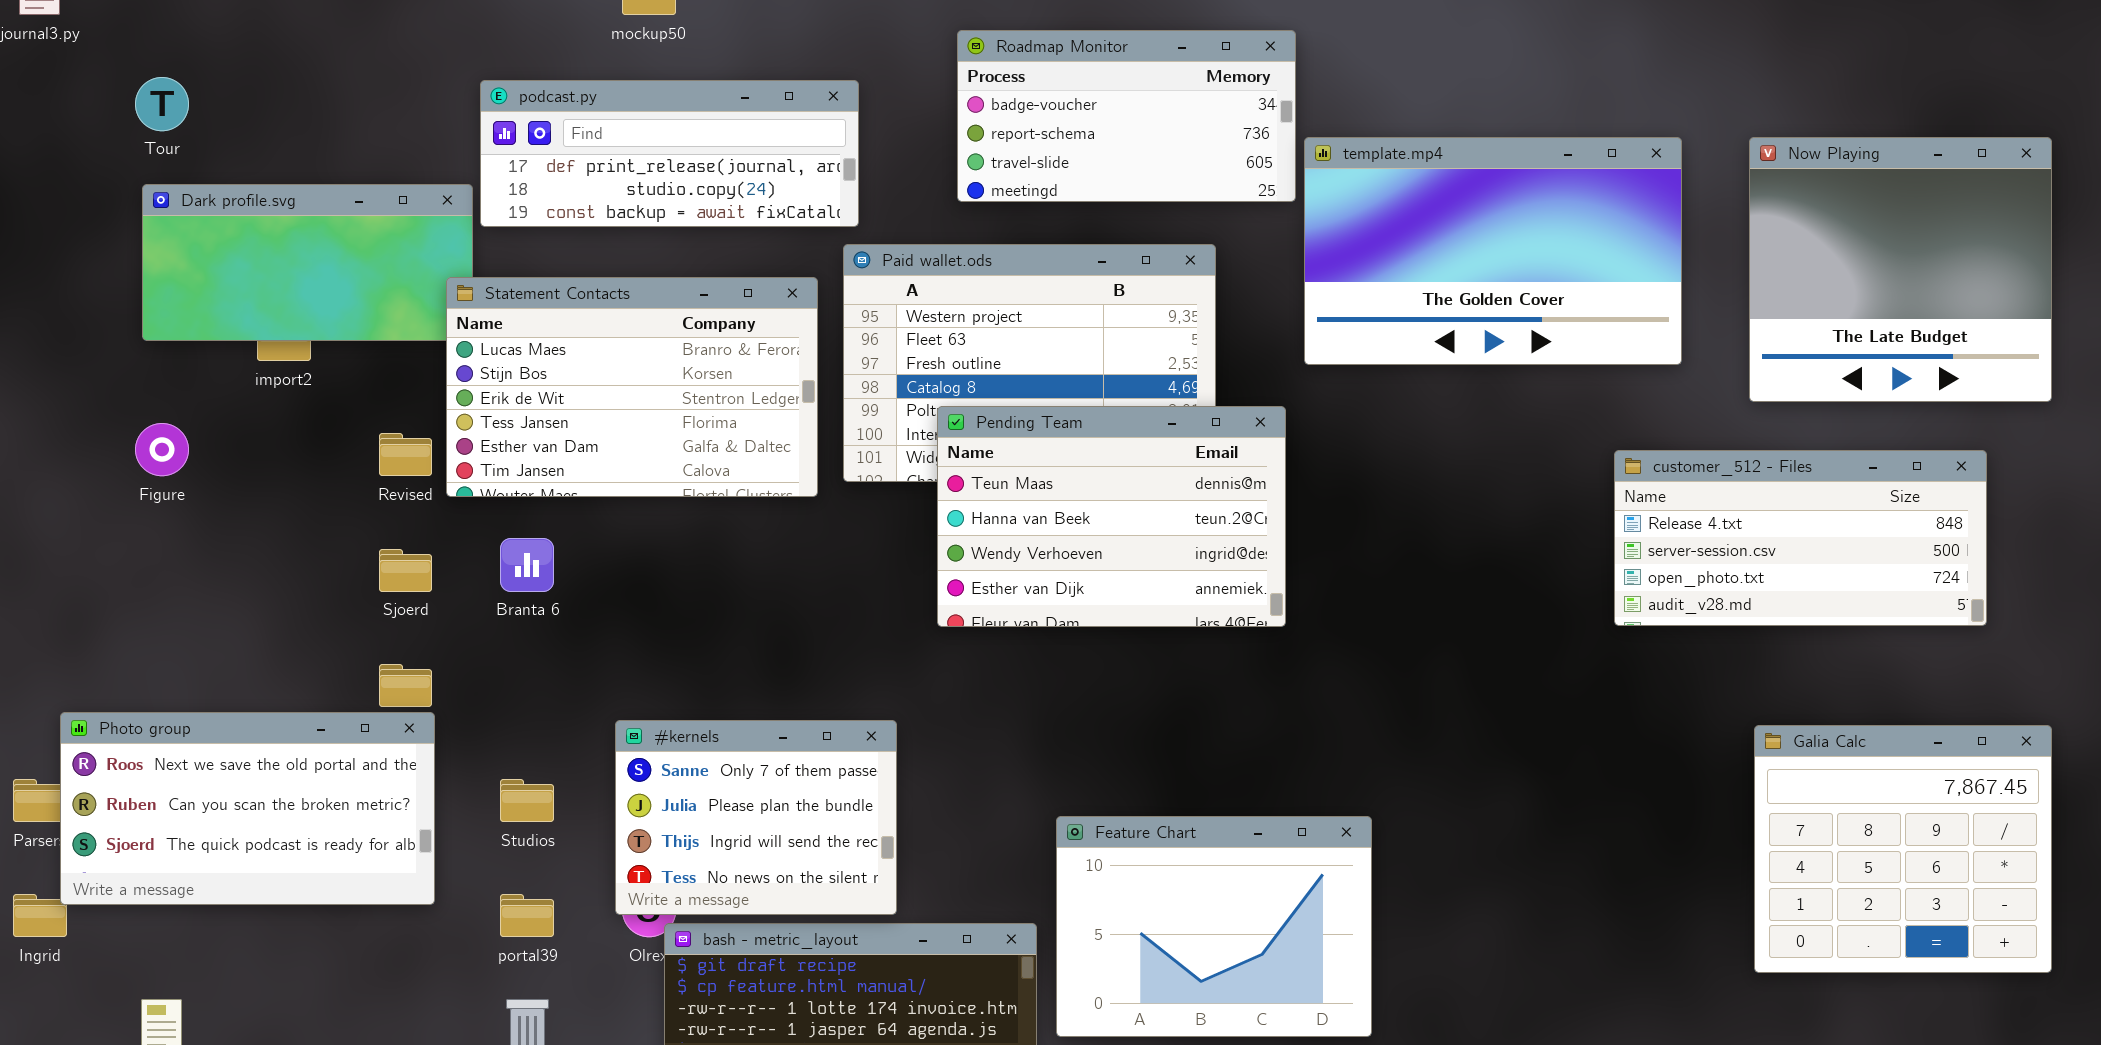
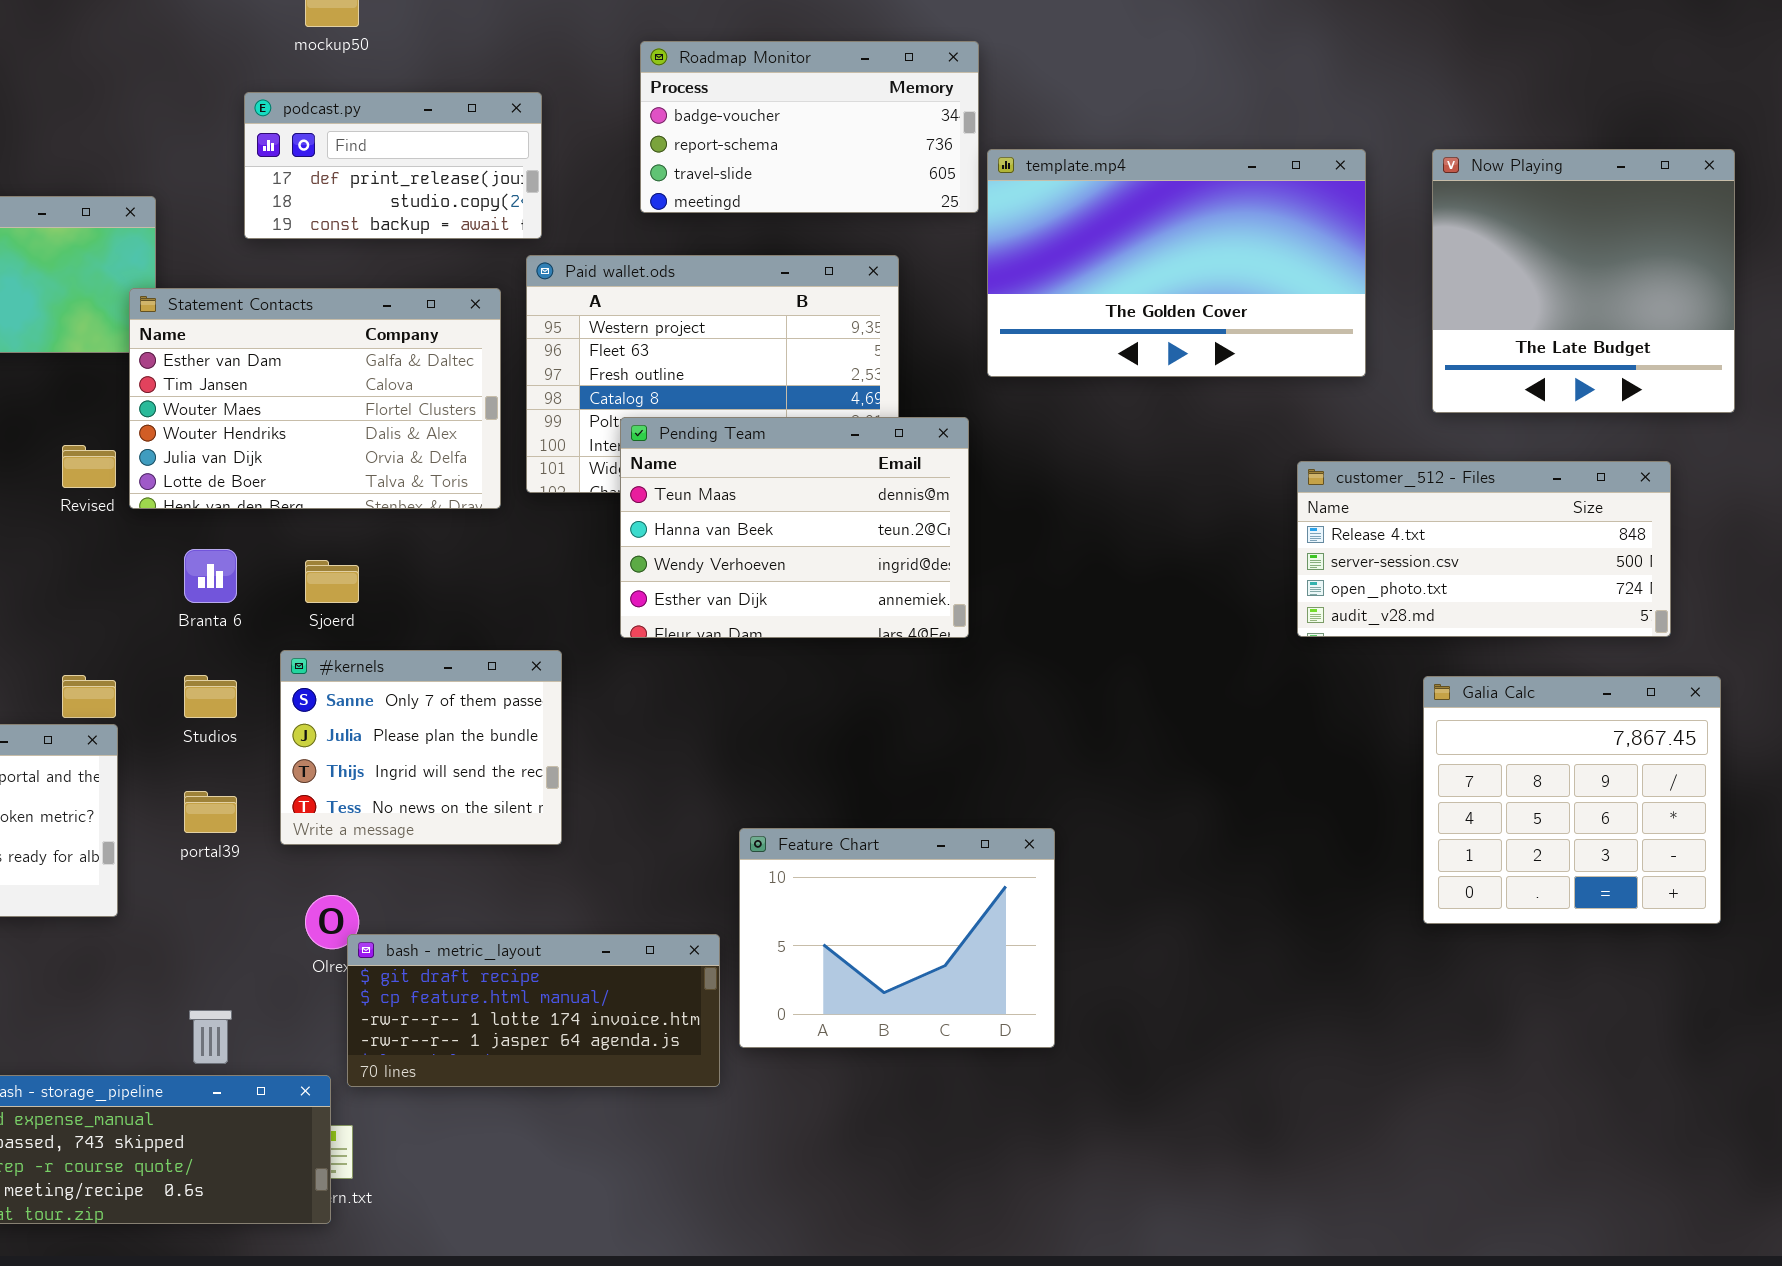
podcast.py: [480,80,859,227] -> [244,92,542,239], resized
Statement Contacts: [446,277,818,497] -> [129,288,501,509], scrolled down 4 rows
Sjoerd: [379,549,432,592] -> [305,560,359,603], moved
#kernels: [615,720,897,915] -> [280,650,562,845], moved
Galia Calc: [1754,725,2052,973] -> [1423,676,1721,924], moved
Studios: [500,779,554,822] -> [184,675,237,718], moved
portal39: [500,894,554,937] -> [184,791,237,833], moved

